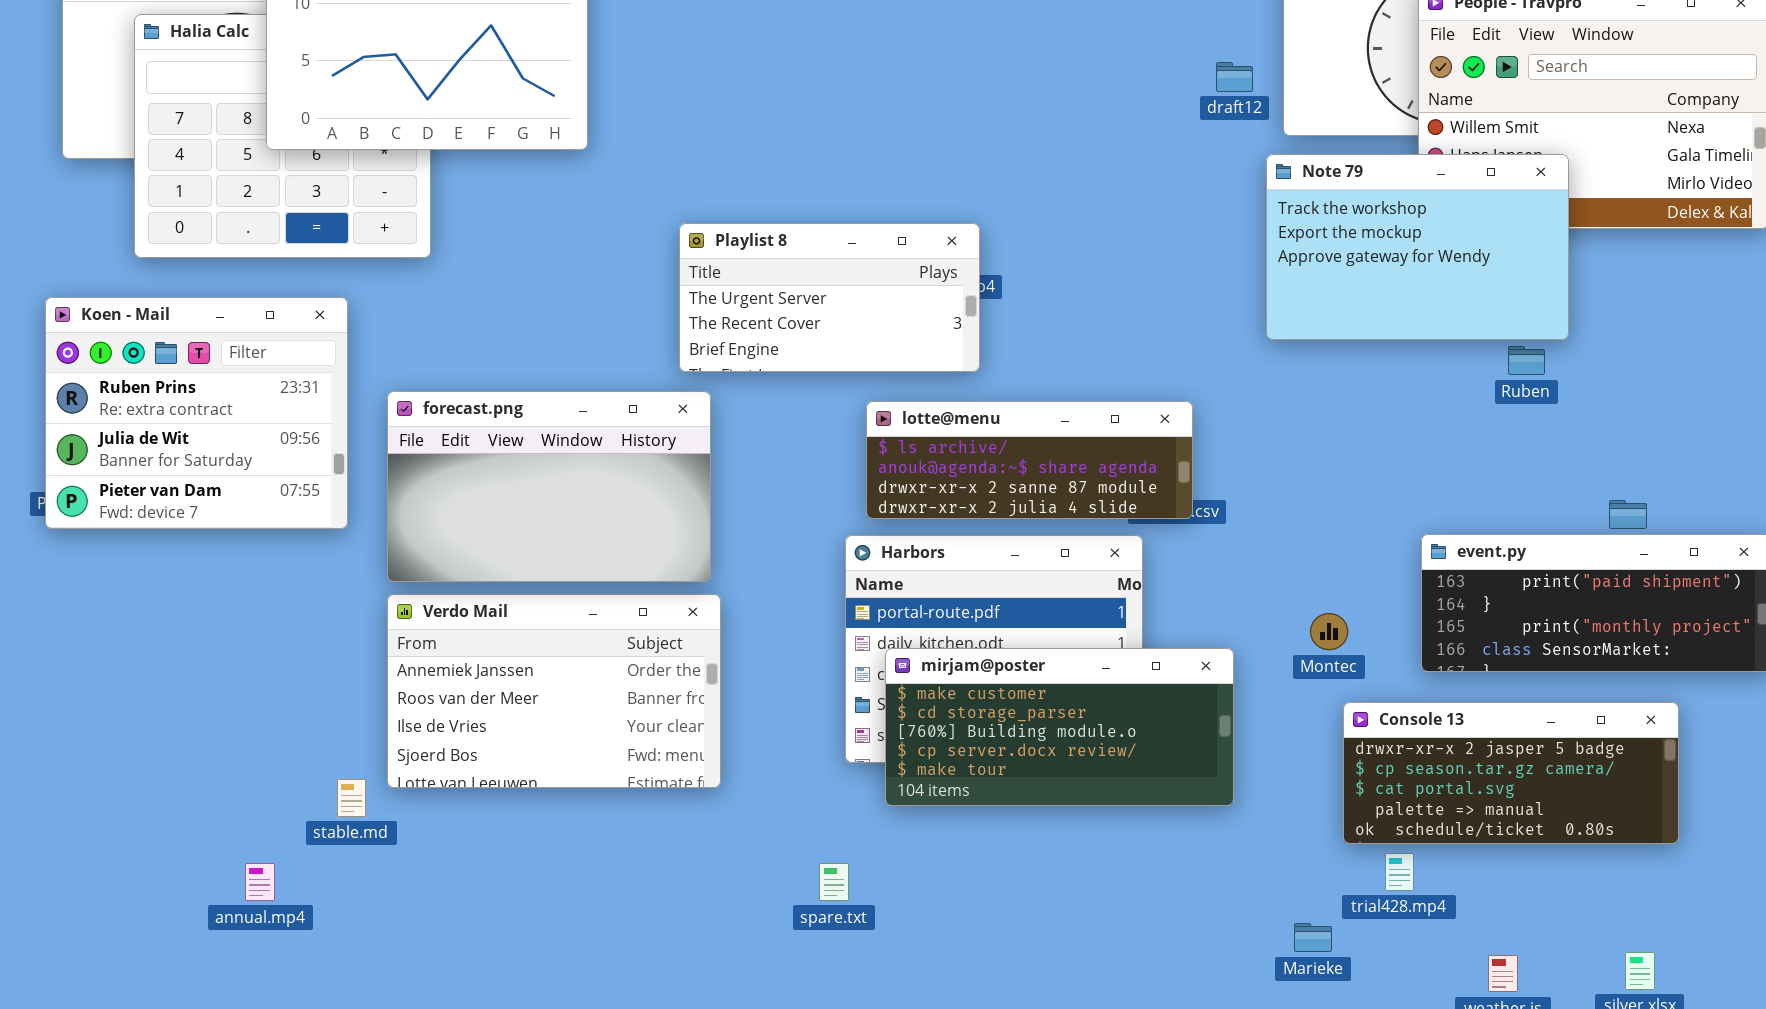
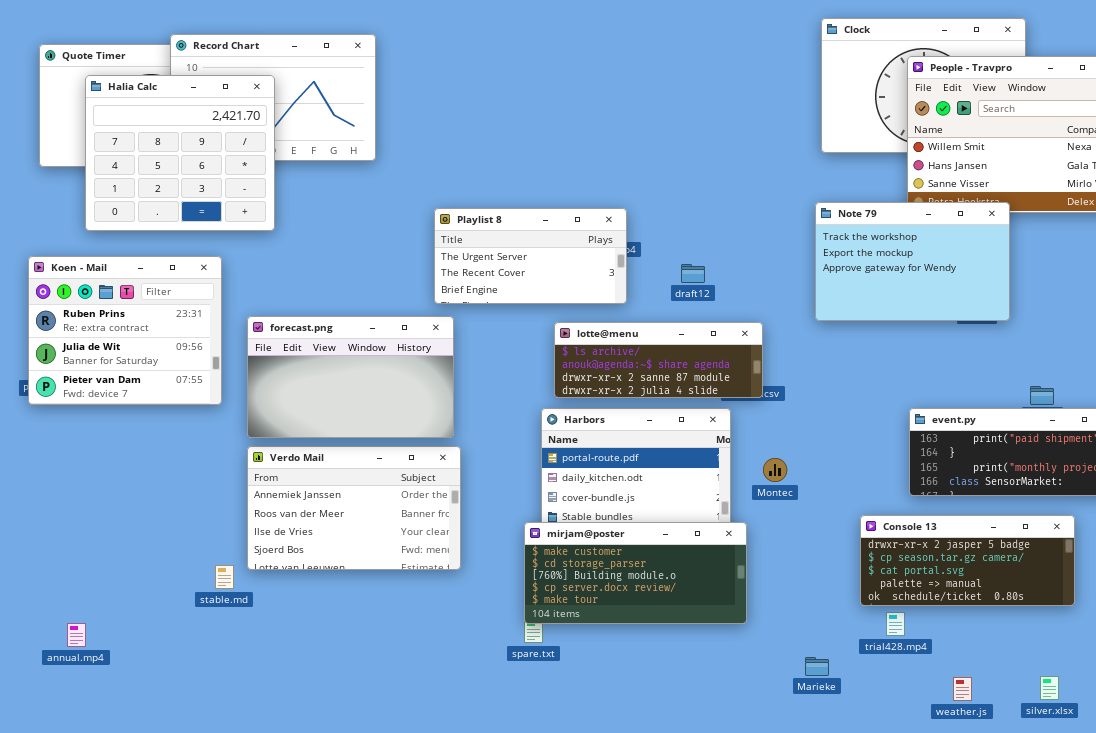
Halia Calc: [134,14,431,258] -> [85,75,275,231], raised
draft12: [1216,62,1253,92] -> [681,264,705,283], moved
Note 79: [1266,154,1569,340] -> [815,202,1010,321], moved
Montec: [1310,613,1348,650] -> [763,458,787,482], moved
mirjam@poster: [885,648,1234,806] -> [524,522,747,624], moved
annual.mp4: [245,863,275,901] -> [67,623,86,647], moved
Marieke: [1294,923,1332,952] -> [805,657,829,676], moved

